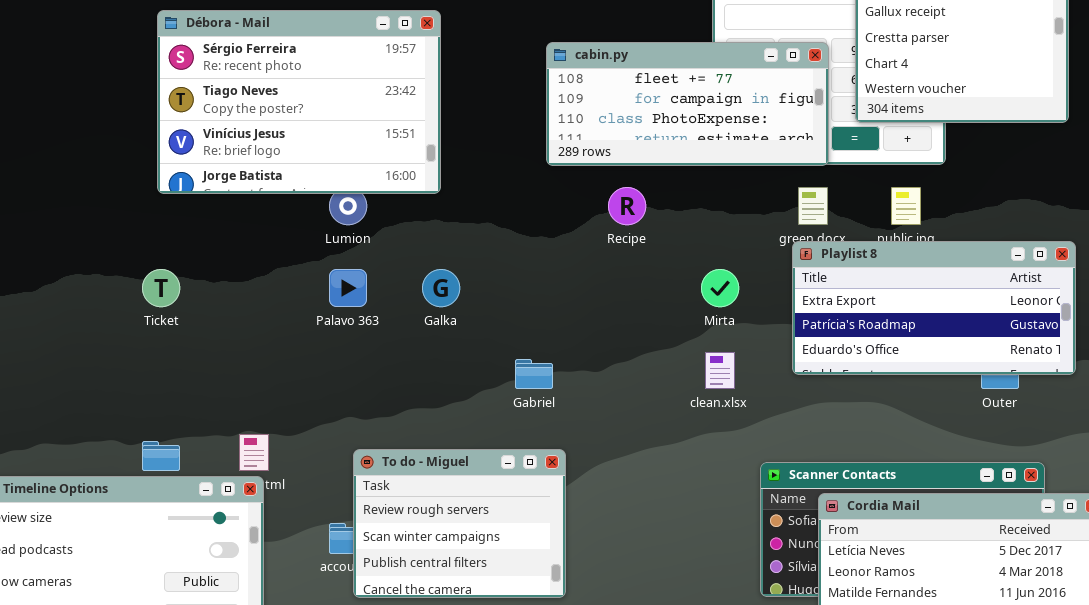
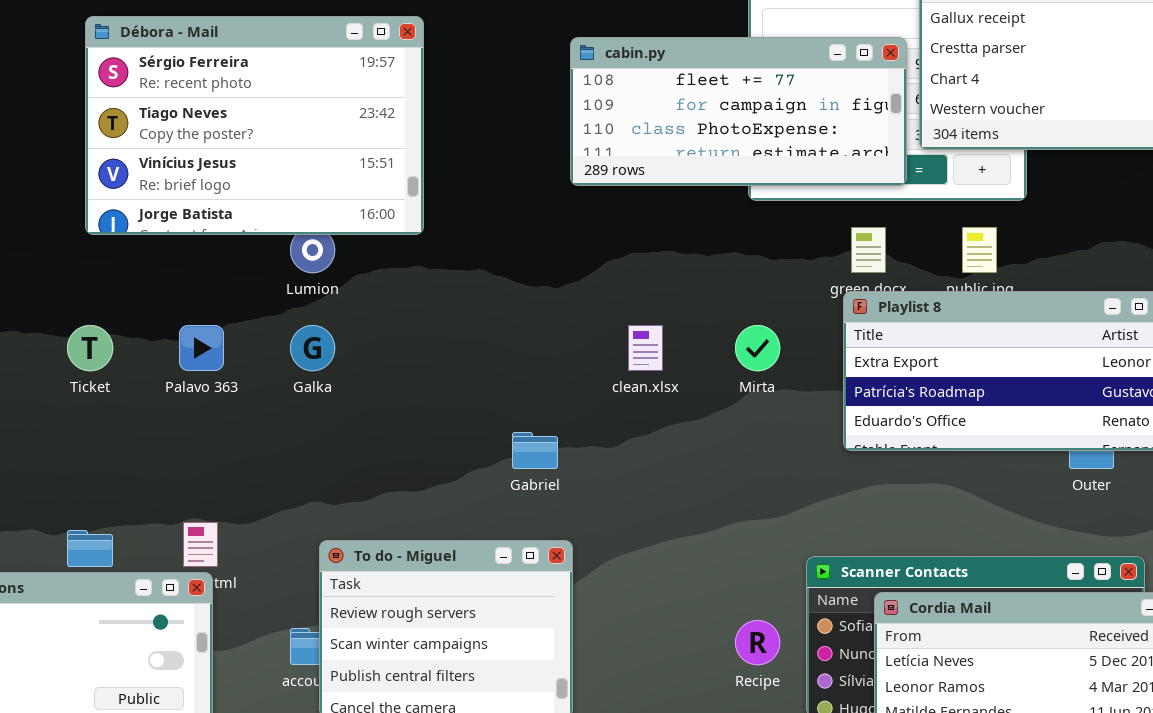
cabin.py: [546,42,829,166] -> [570,37,907,186], moved
Recipe: [608,187,646,225] -> [735,620,780,665], moved
Palavo 363: [329,269,367,307] -> [179,325,224,371], moved
Galka: [422,269,460,307] -> [290,325,335,371], moved
clean.xlsx: [705,352,735,389] -> [628,325,663,371], moved

